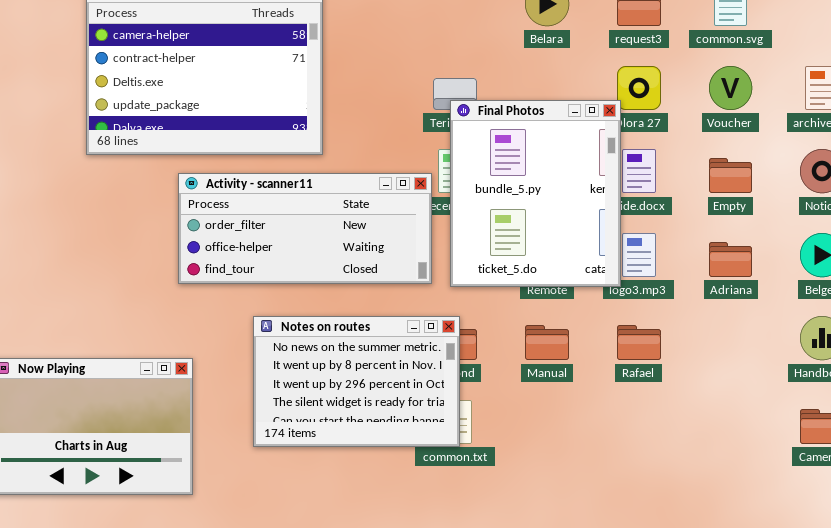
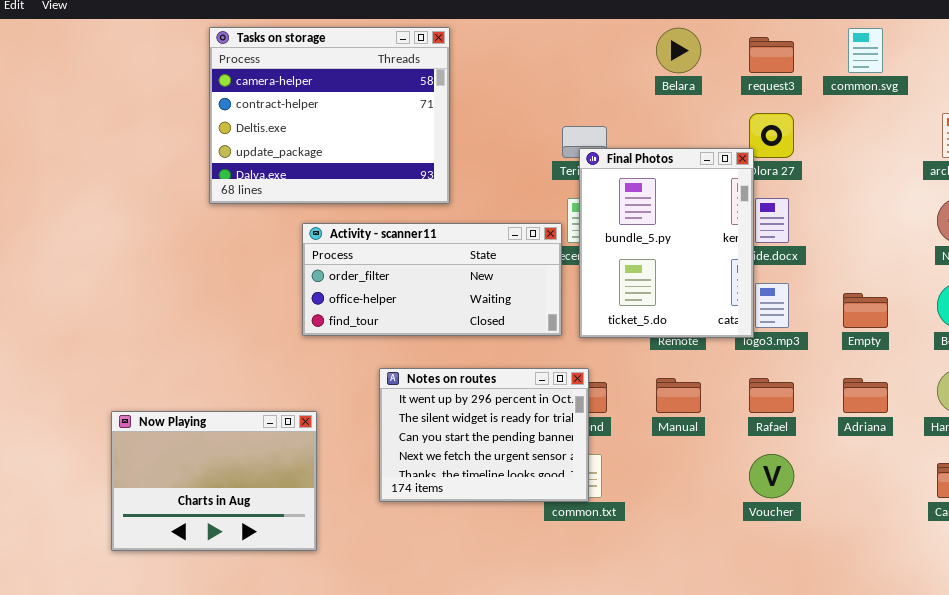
Voucher: [709,66,752,110] -> [749,454,794,498], moved
Empty: [709,158,752,193] -> [843,293,888,328], moved
Adriana: [709,242,752,277] -> [843,378,888,413], moved
Notes on routes: [253,316,460,447] -> [379,368,589,502], scrolled down 2 rows

